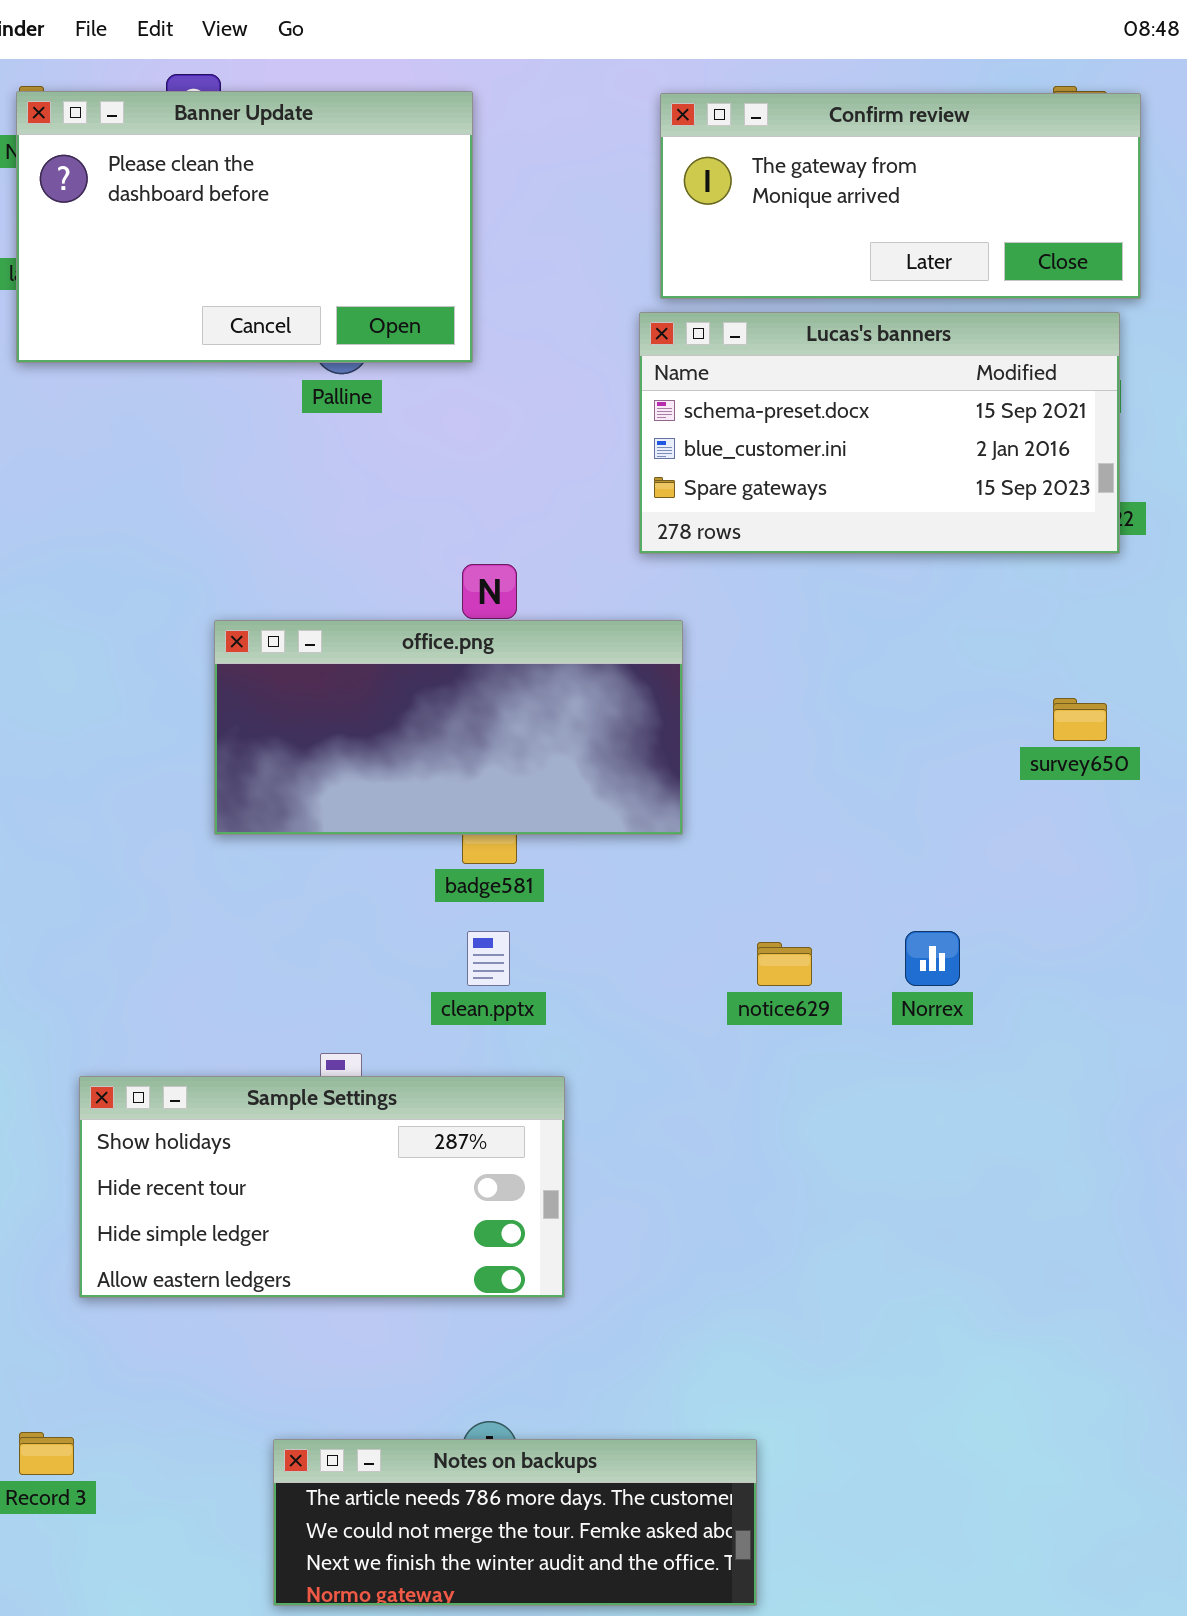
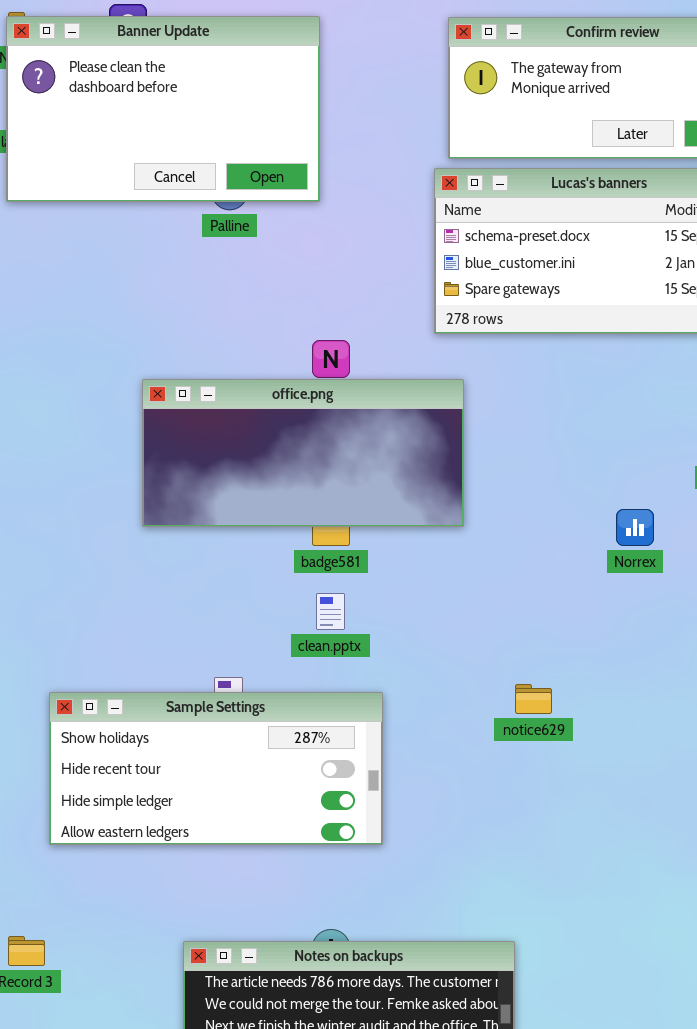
Norrex: [905,931,960,986] -> [616,509,654,546], moved
notice629: [757,942,812,986] -> [515,684,552,714], moved

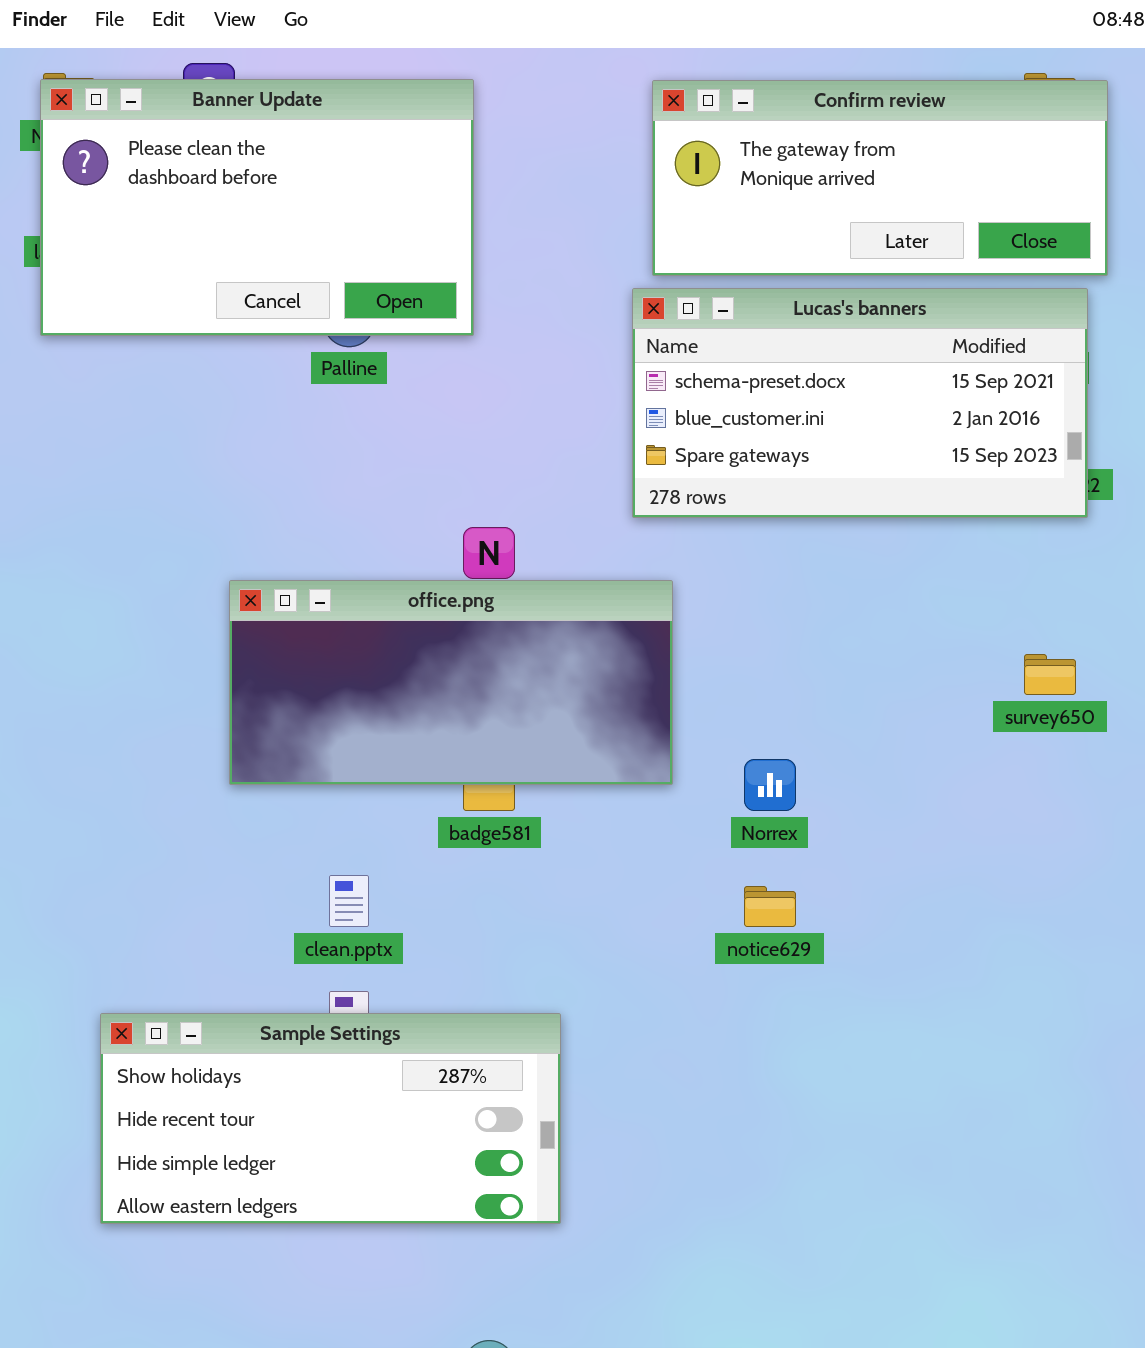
Norrex: [616,509,654,546] -> [744,759,796,811], moved
clean.pptx: [316,593,345,630] -> [329,875,369,927], moved
notice629: [515,684,552,714] -> [744,886,796,927], moved

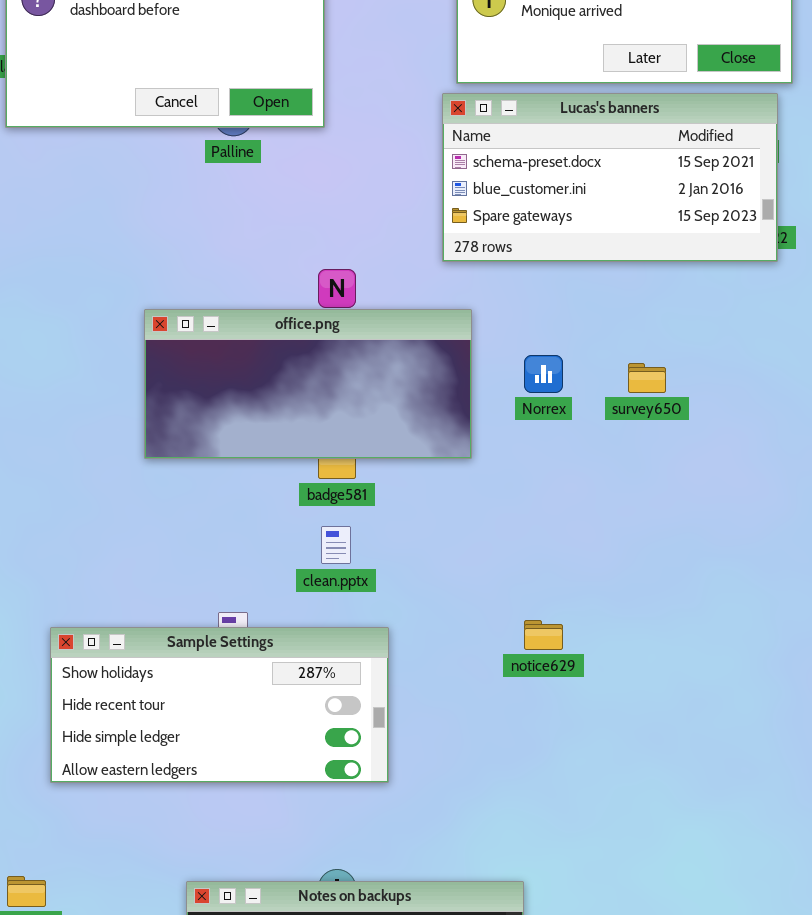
survey650: [1024,654,1076,695] -> [628,363,666,393], moved
Norrex: [744,759,796,811] -> [524,355,563,393], moved
clean.pptx: [329,875,369,927] -> [321,526,351,564], moved
notice629: [744,886,796,927] -> [524,620,563,650], moved

